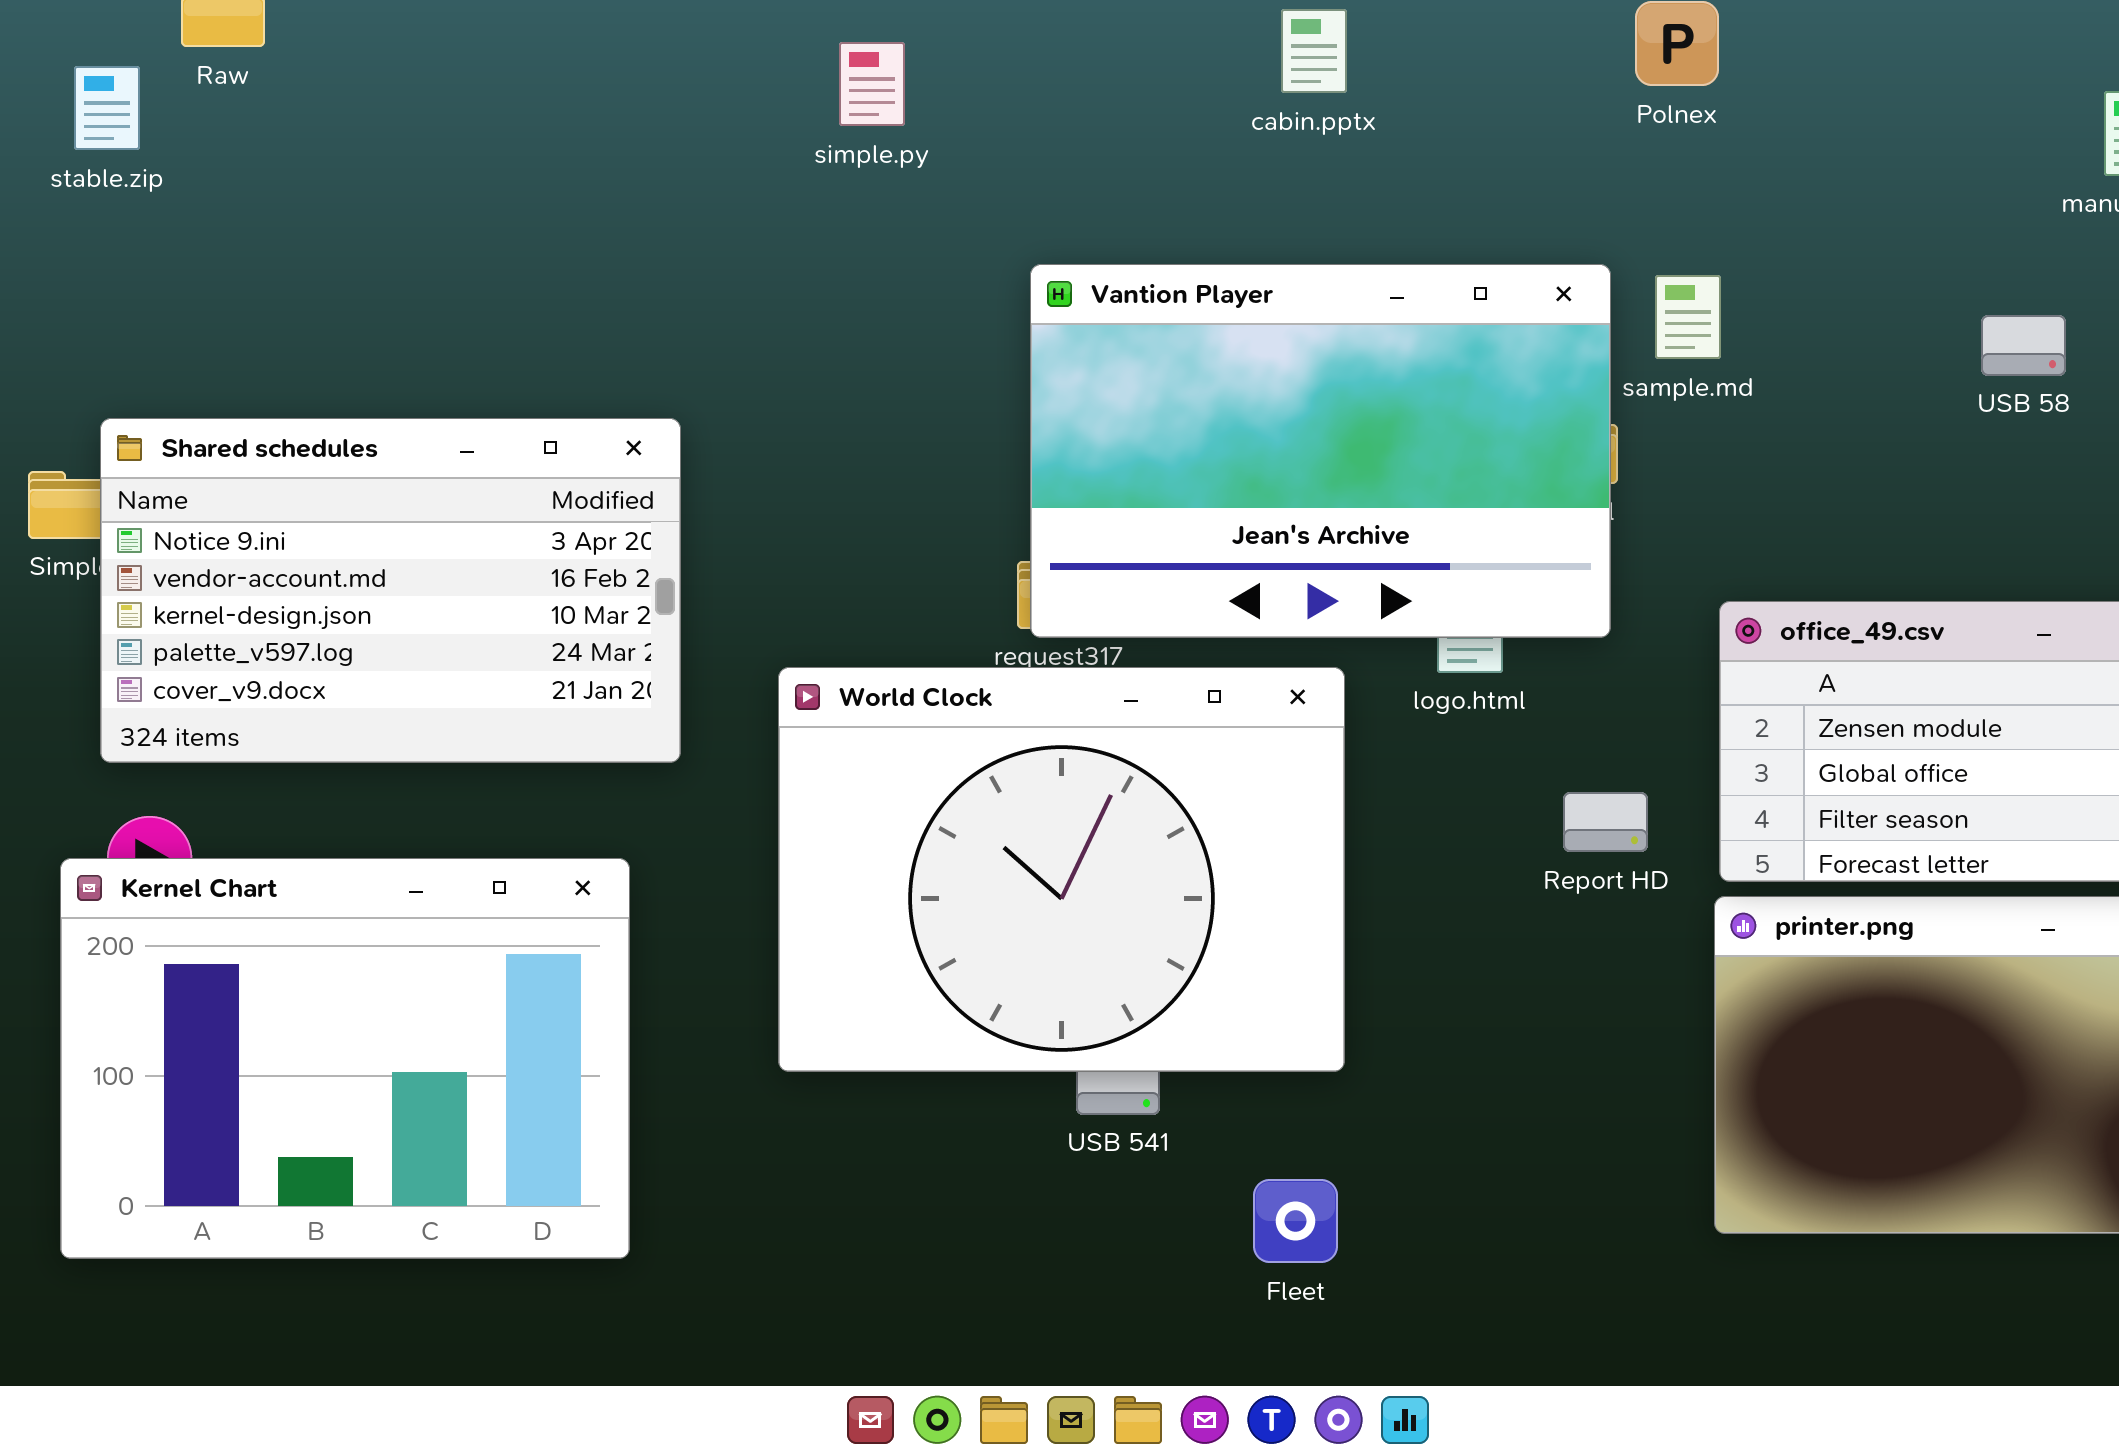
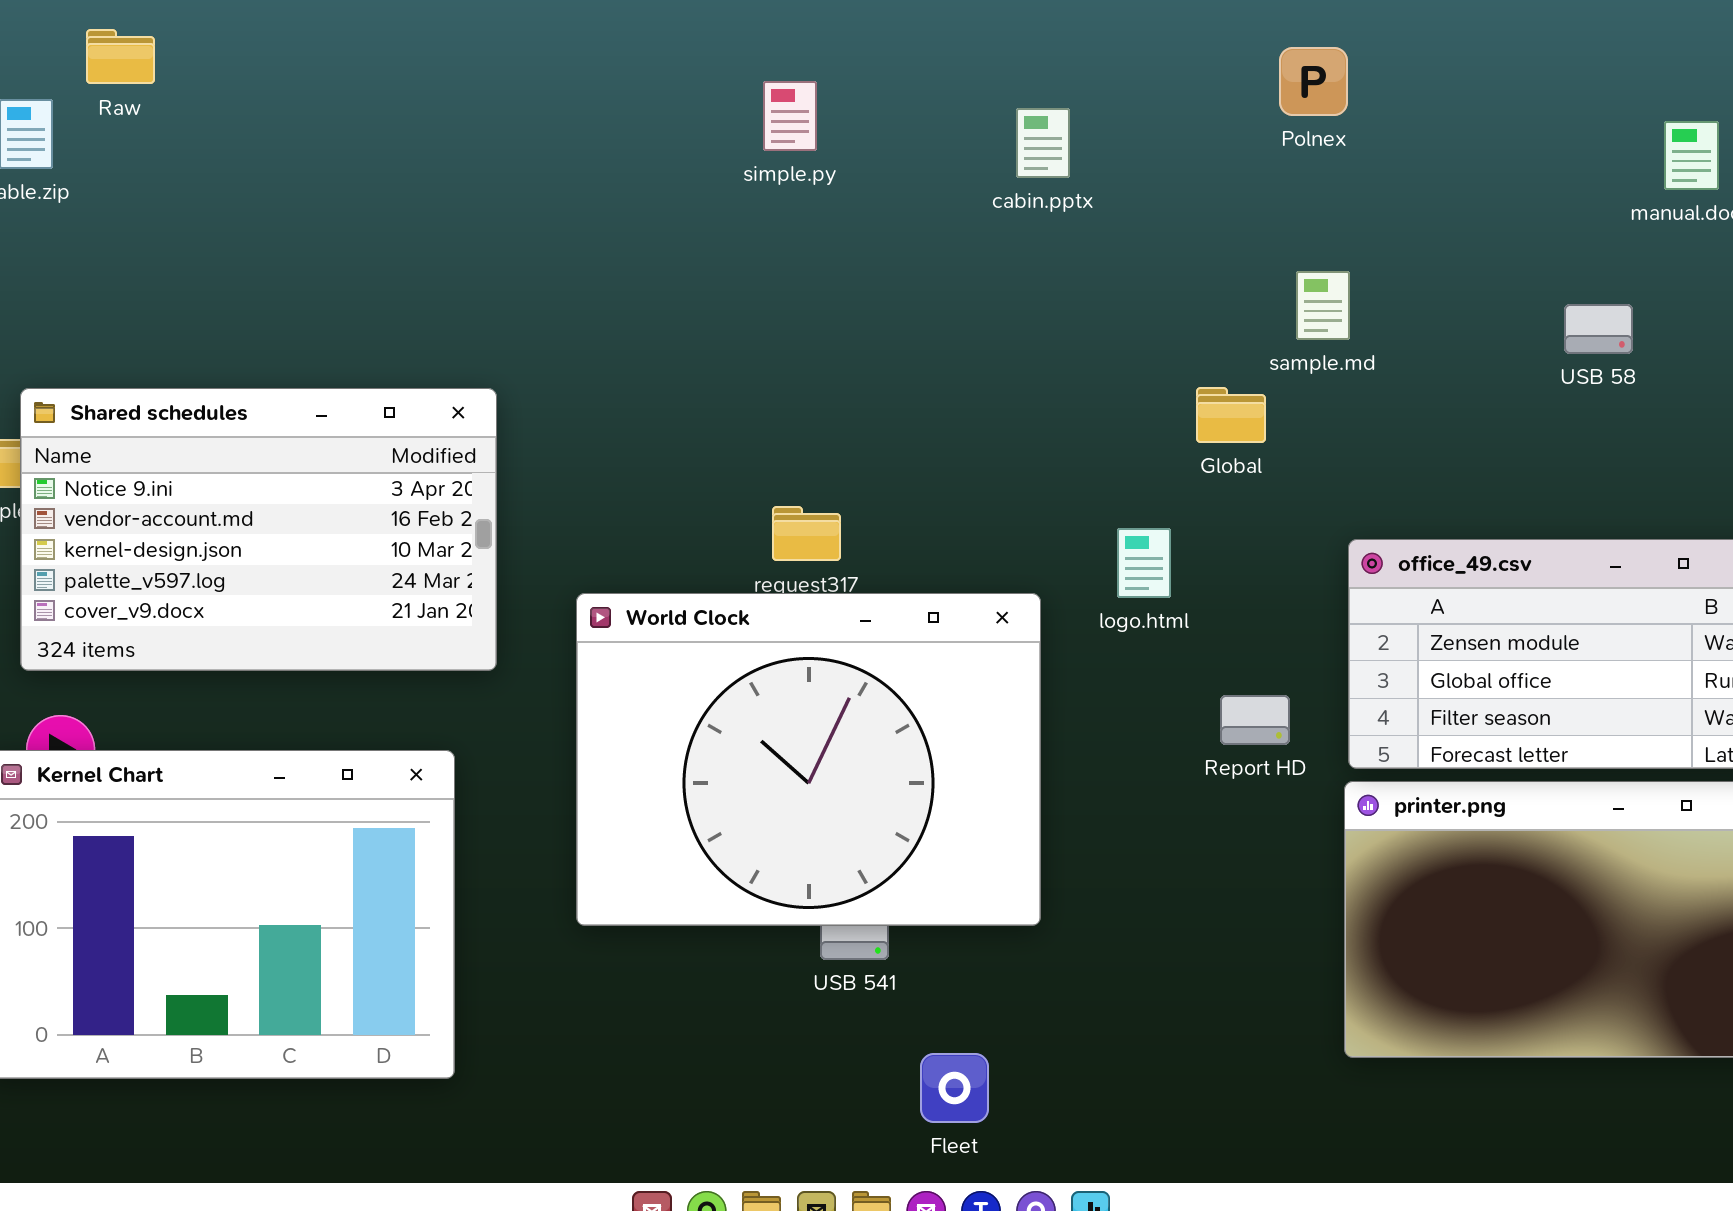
cabin.pptx: [1281,9,1347,93] -> [1016,108,1070,178], moved
simple.py: [839,42,905,126] -> [763,81,817,151], moved
Vantion Player: [1030,264,1611,638] -> none, closed
Fleet: [1253,1179,1338,1263] -> [920,1053,989,1123], moved

